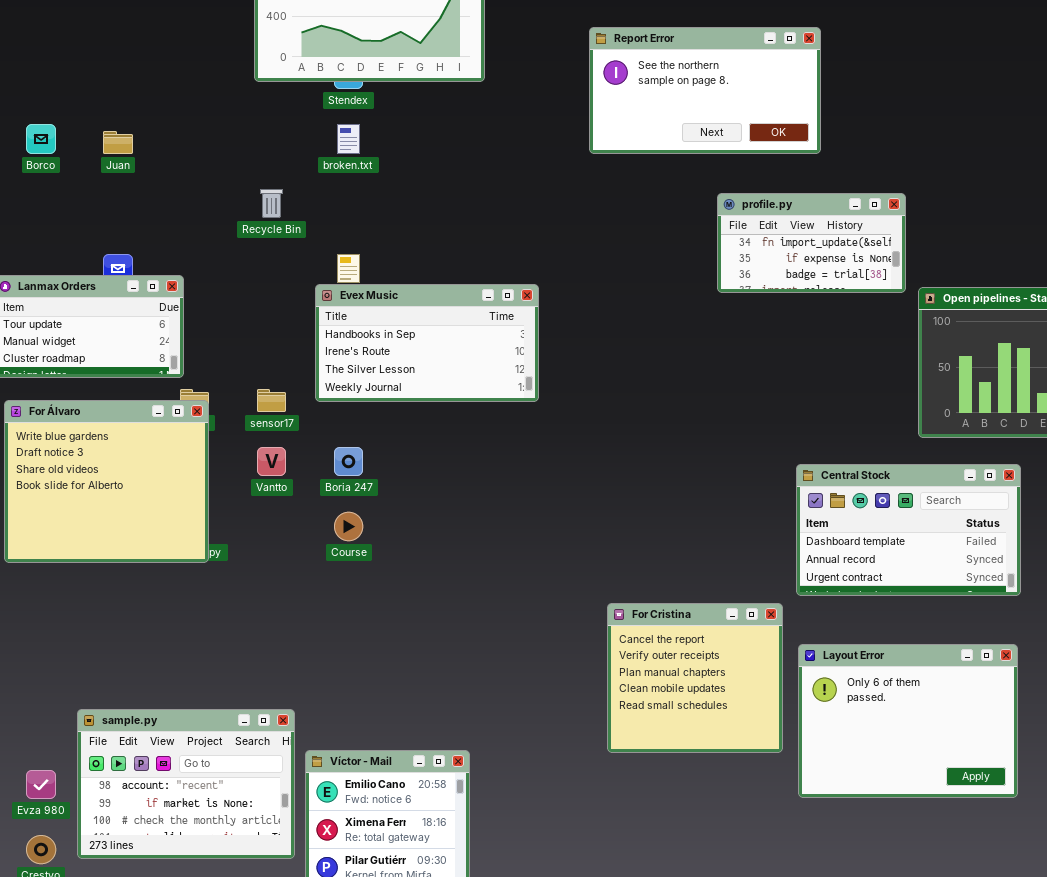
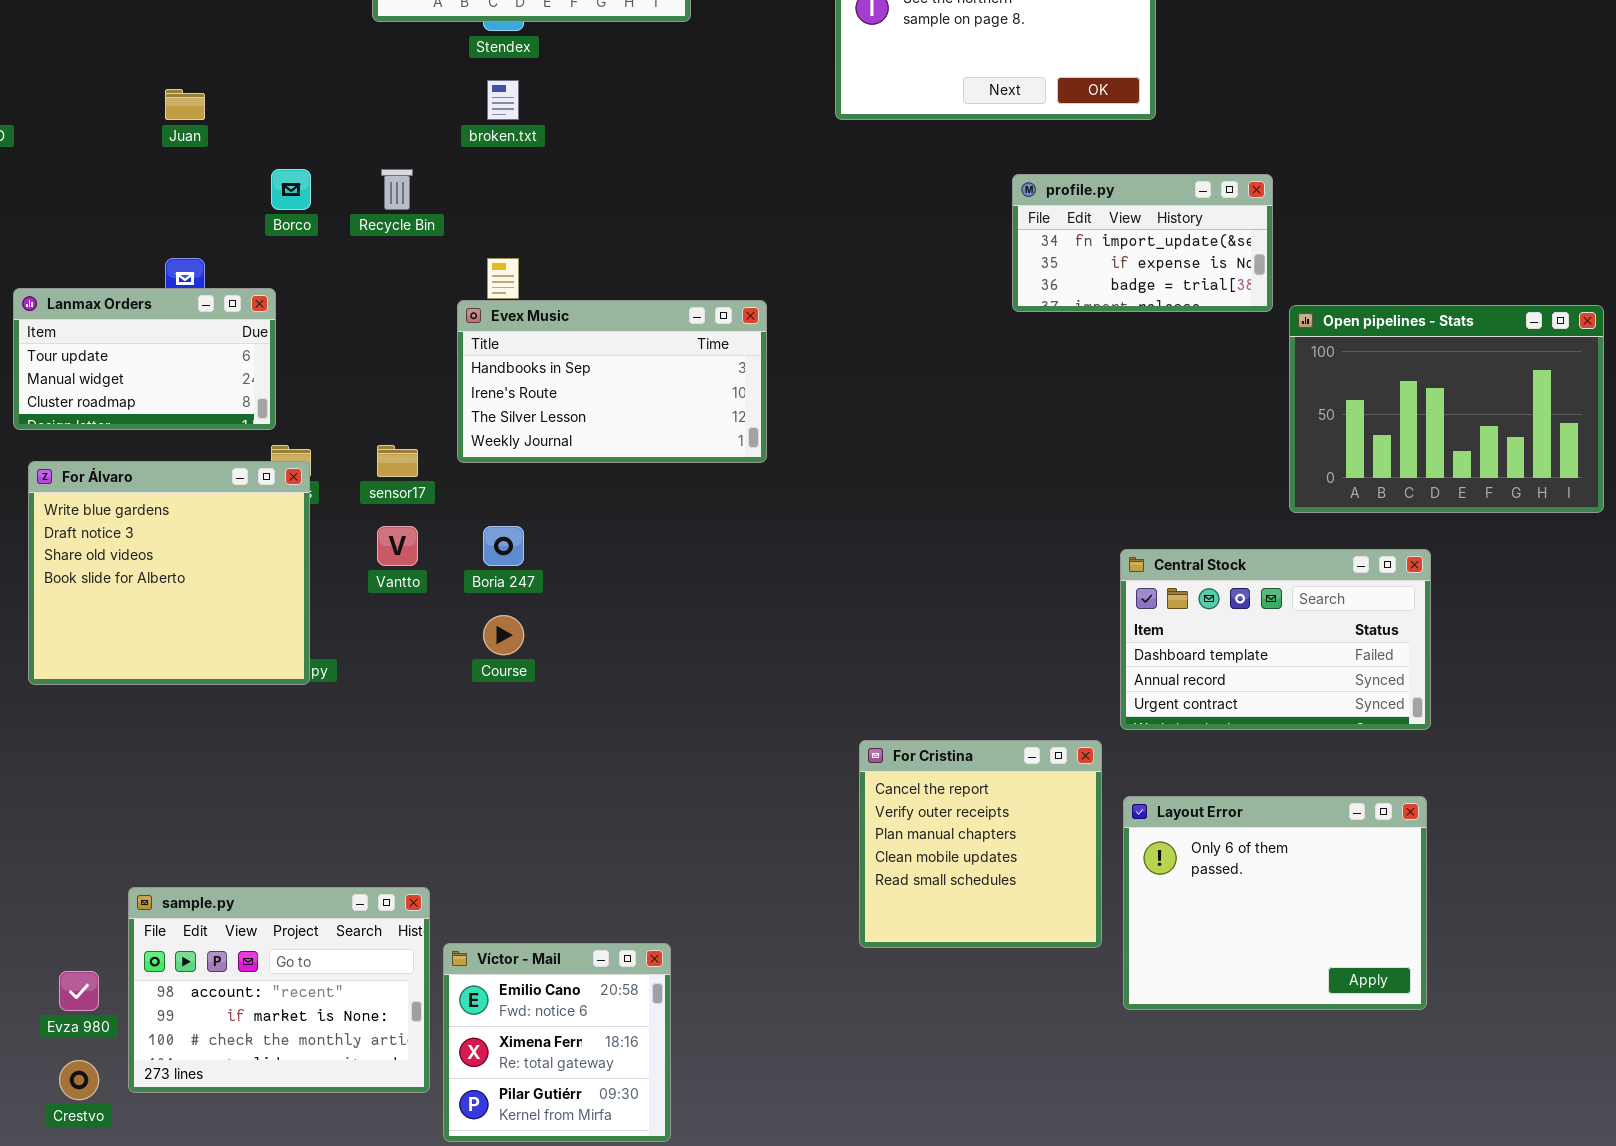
Borco: [26,124,56,154] -> [271,169,311,210], moved

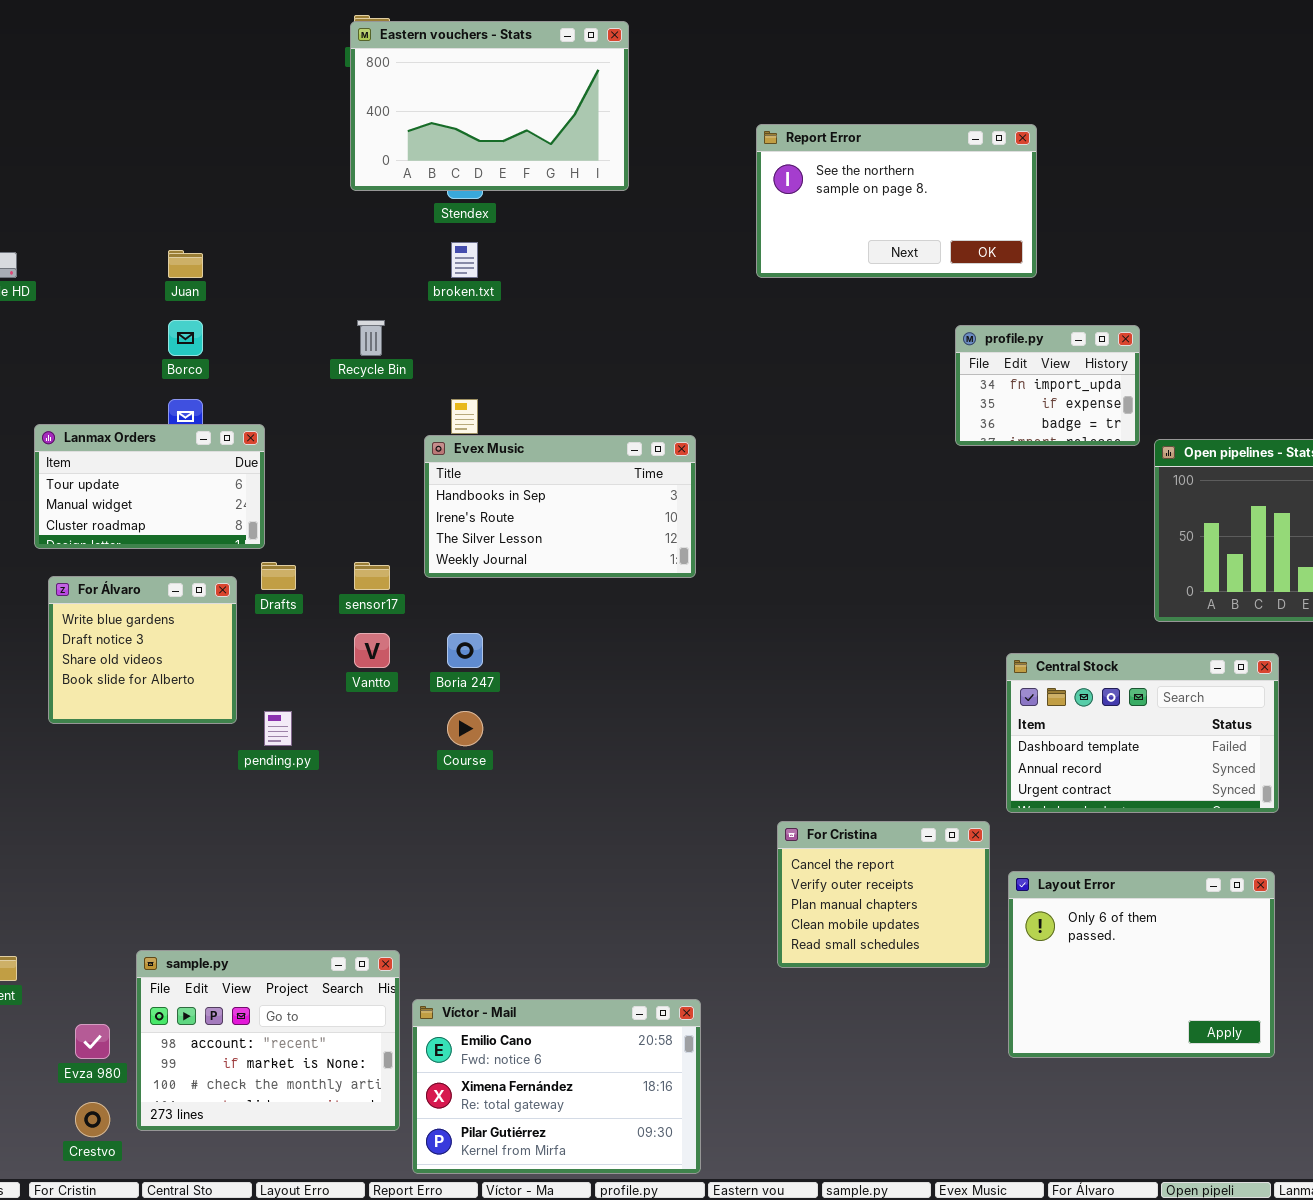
Borco: [271,169,311,210] -> [168,320,203,356], moved
profile.py: [1012,174,1273,312] -> [955,325,1140,446], resized
For Álvaro: [28,461,310,685] -> [48,576,237,724], resized
For Cristina: [859,740,1102,948] -> [777,821,990,968], resized
Víctor - Mail: [443,943,671,1142] -> [412,999,701,1174], resized

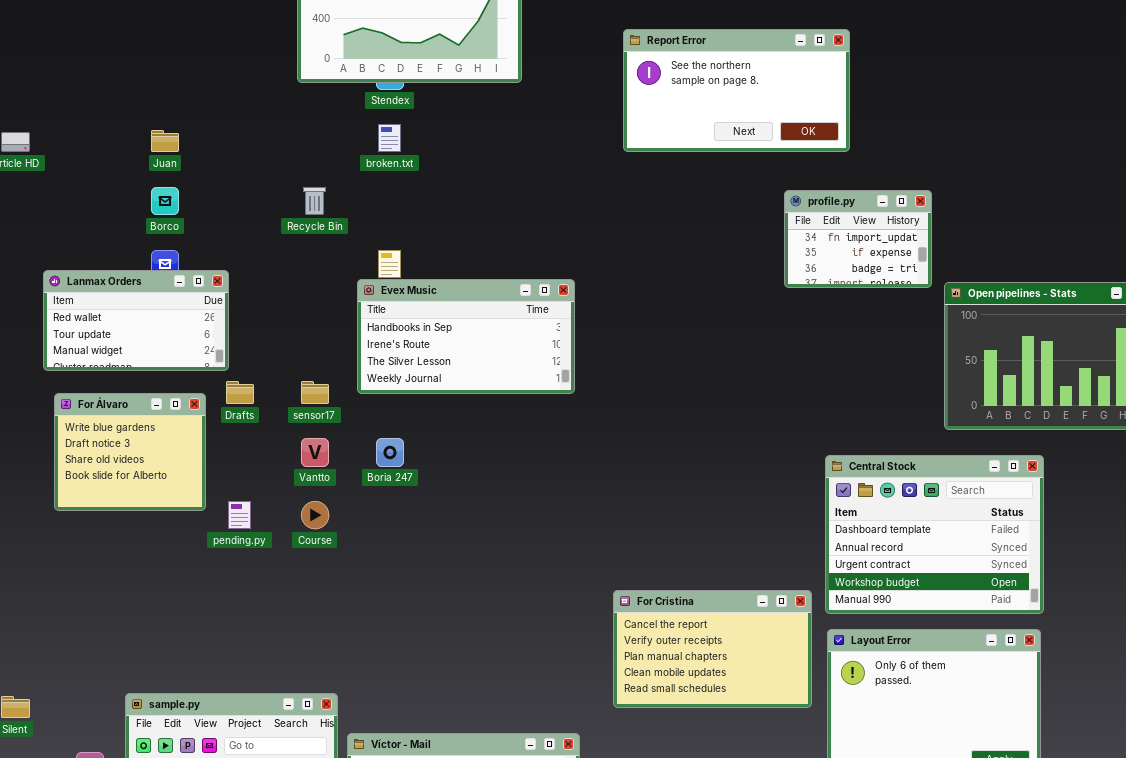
Lanmax Orders: [34,424,265,549] -> [43,270,229,371], scrolled up 1 row
Central Stock: [1006,653,1279,813] -> [825,455,1044,614], resized
Course: [447,711,483,746] -> [301,501,329,529], moved
For Cristina: [777,821,990,968] -> [613,590,812,708], resized

